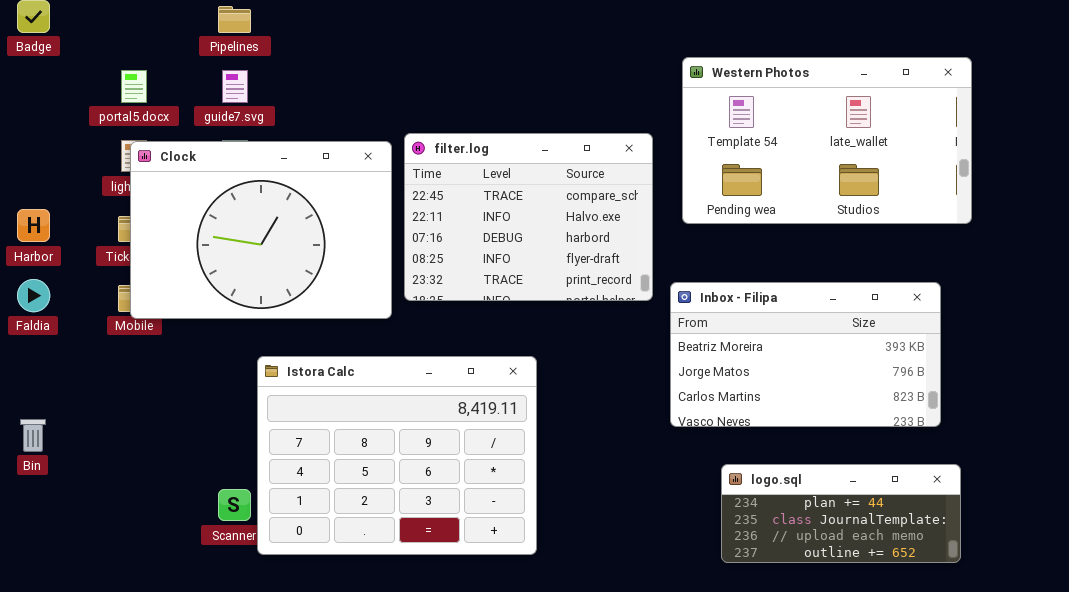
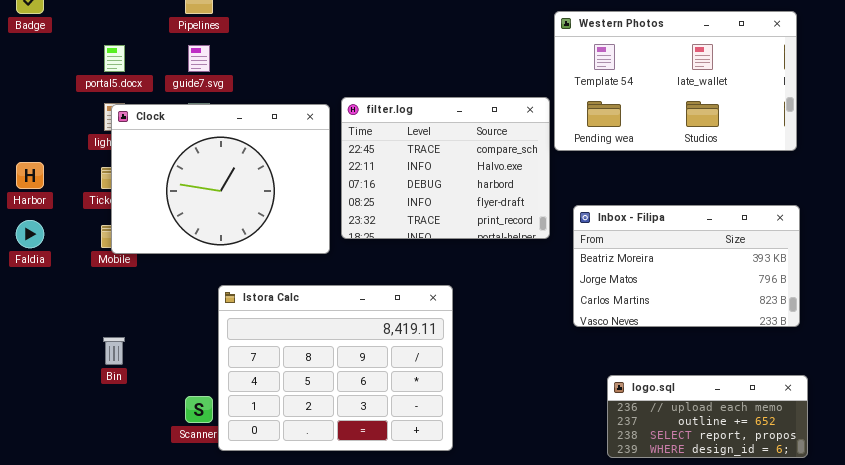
Western Photos: [682,57,972,224] -> [554,11,797,151], moved
Inbox - Filipa: [670,282,941,427] -> [573,205,800,327], moved
Bin: [20,419,46,452] -> [103,337,125,365], moved
logo.sql: [721,464,961,563] -> [607,375,808,458], scrolled down 2 rows

